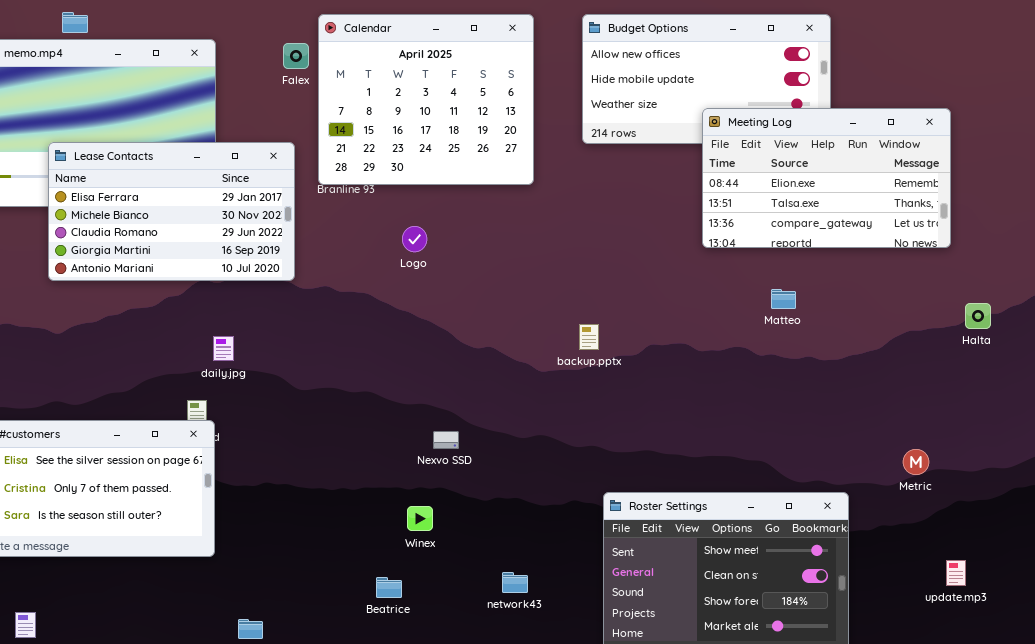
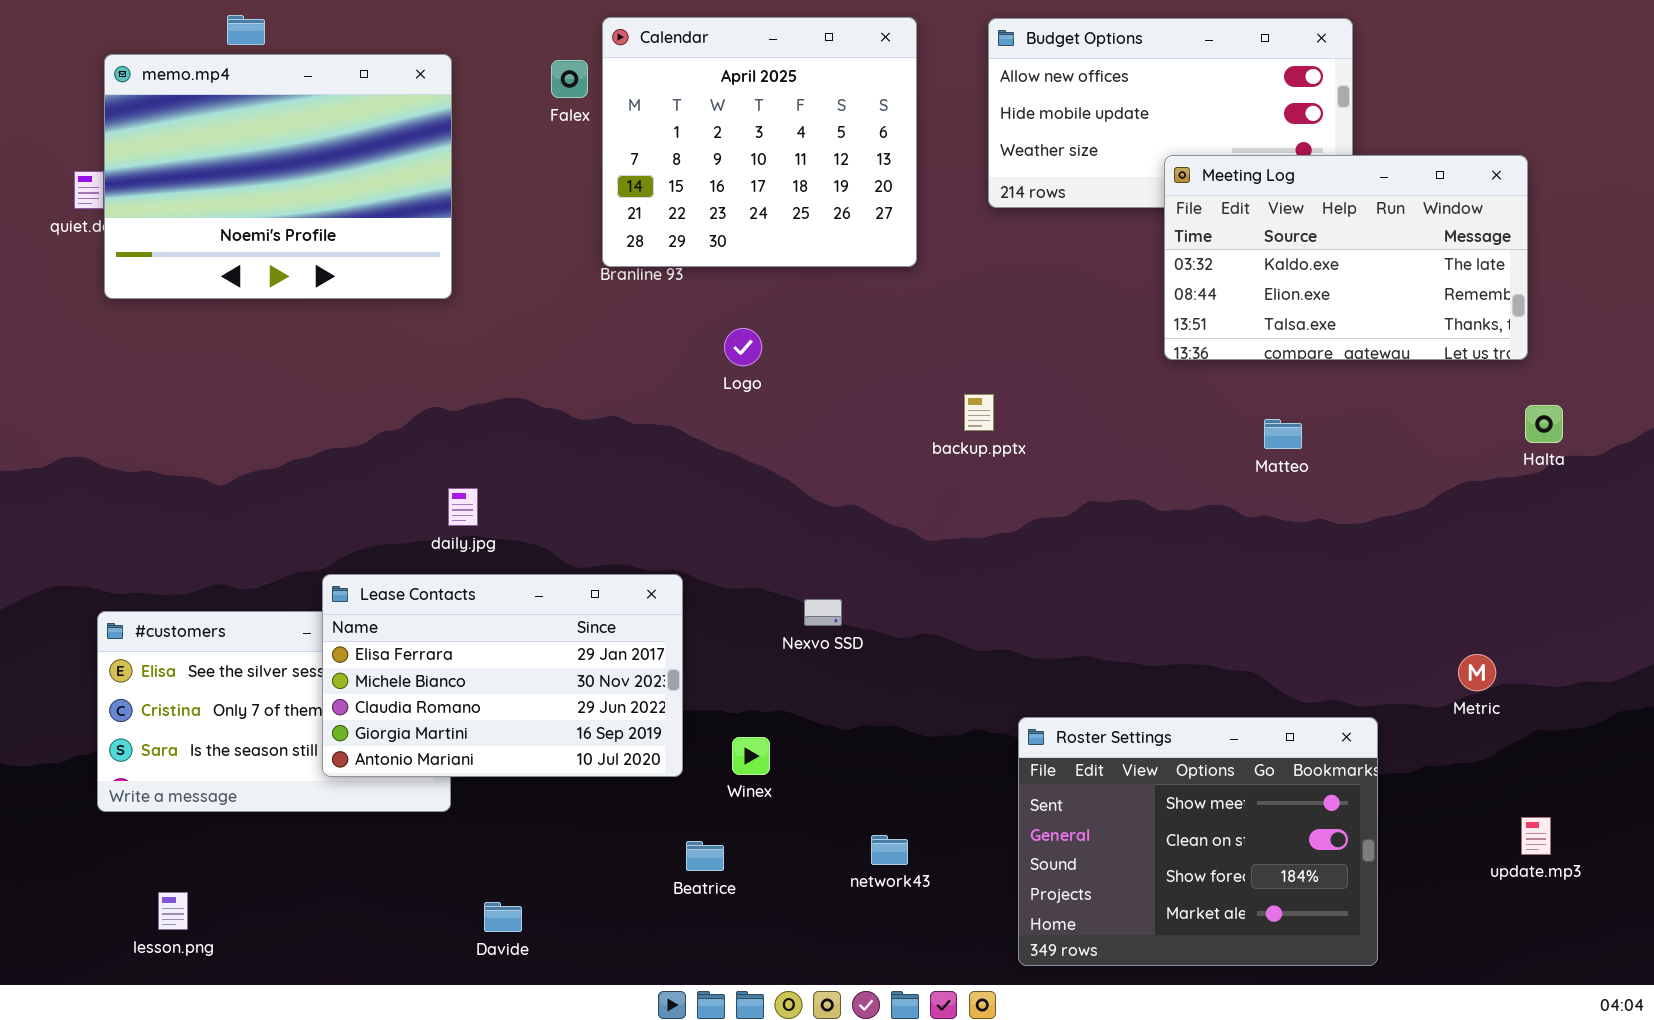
Meeting Log: [702,108,951,248] -> [1164,155,1528,360], scrolled up 1 row
Lease Contacts: [48,142,295,281] -> [322,574,683,777], moved
Halta: [965,303,991,329] -> [1525,405,1563,443], moved
backup.pptx: [579,324,599,350] -> [964,394,994,431], moved
Nexvo SSD: [433,431,459,449] -> [804,599,842,626], moved

